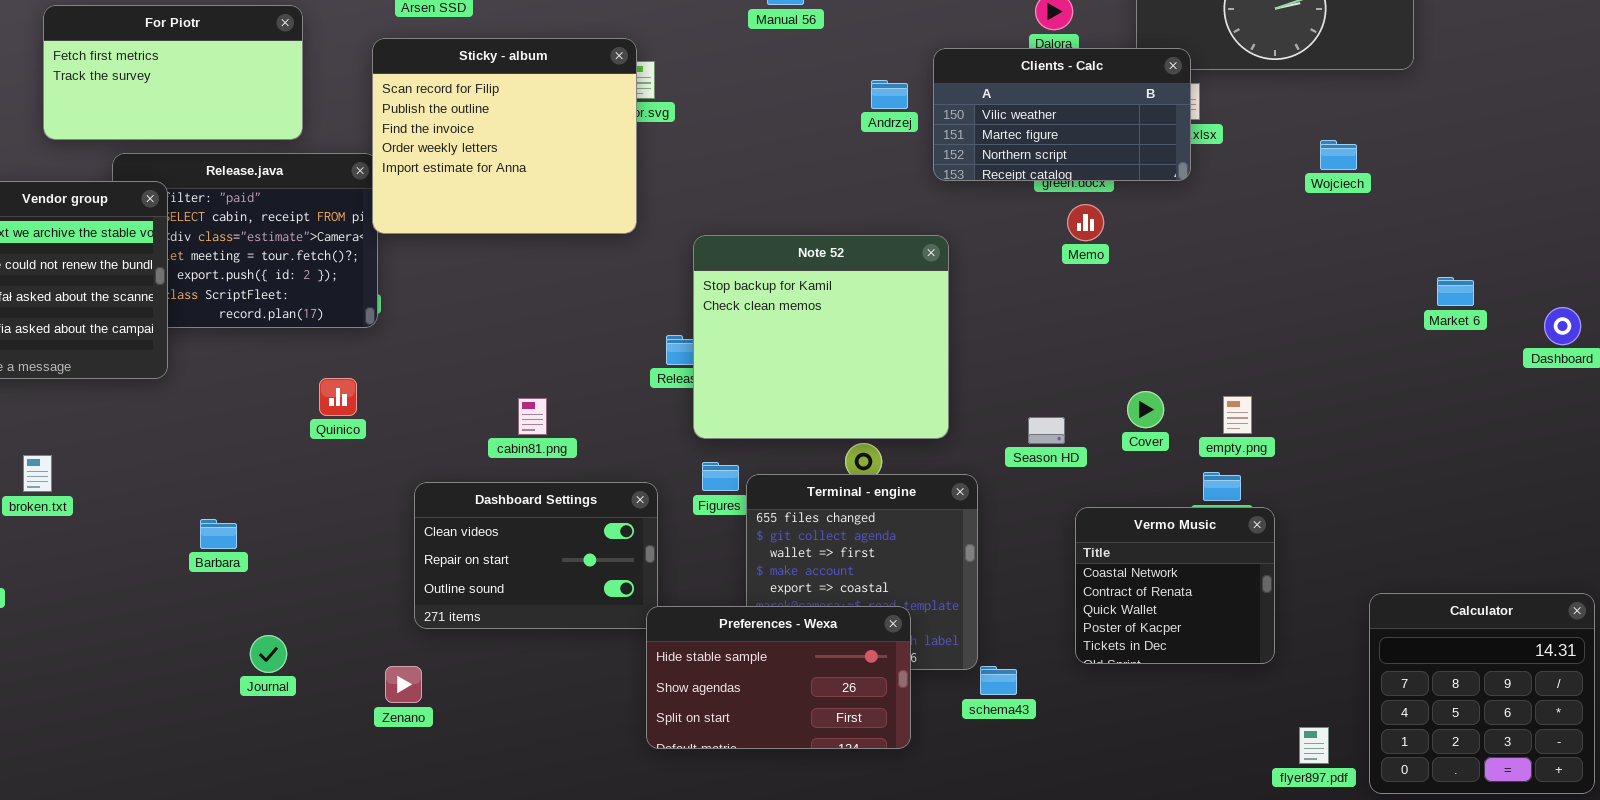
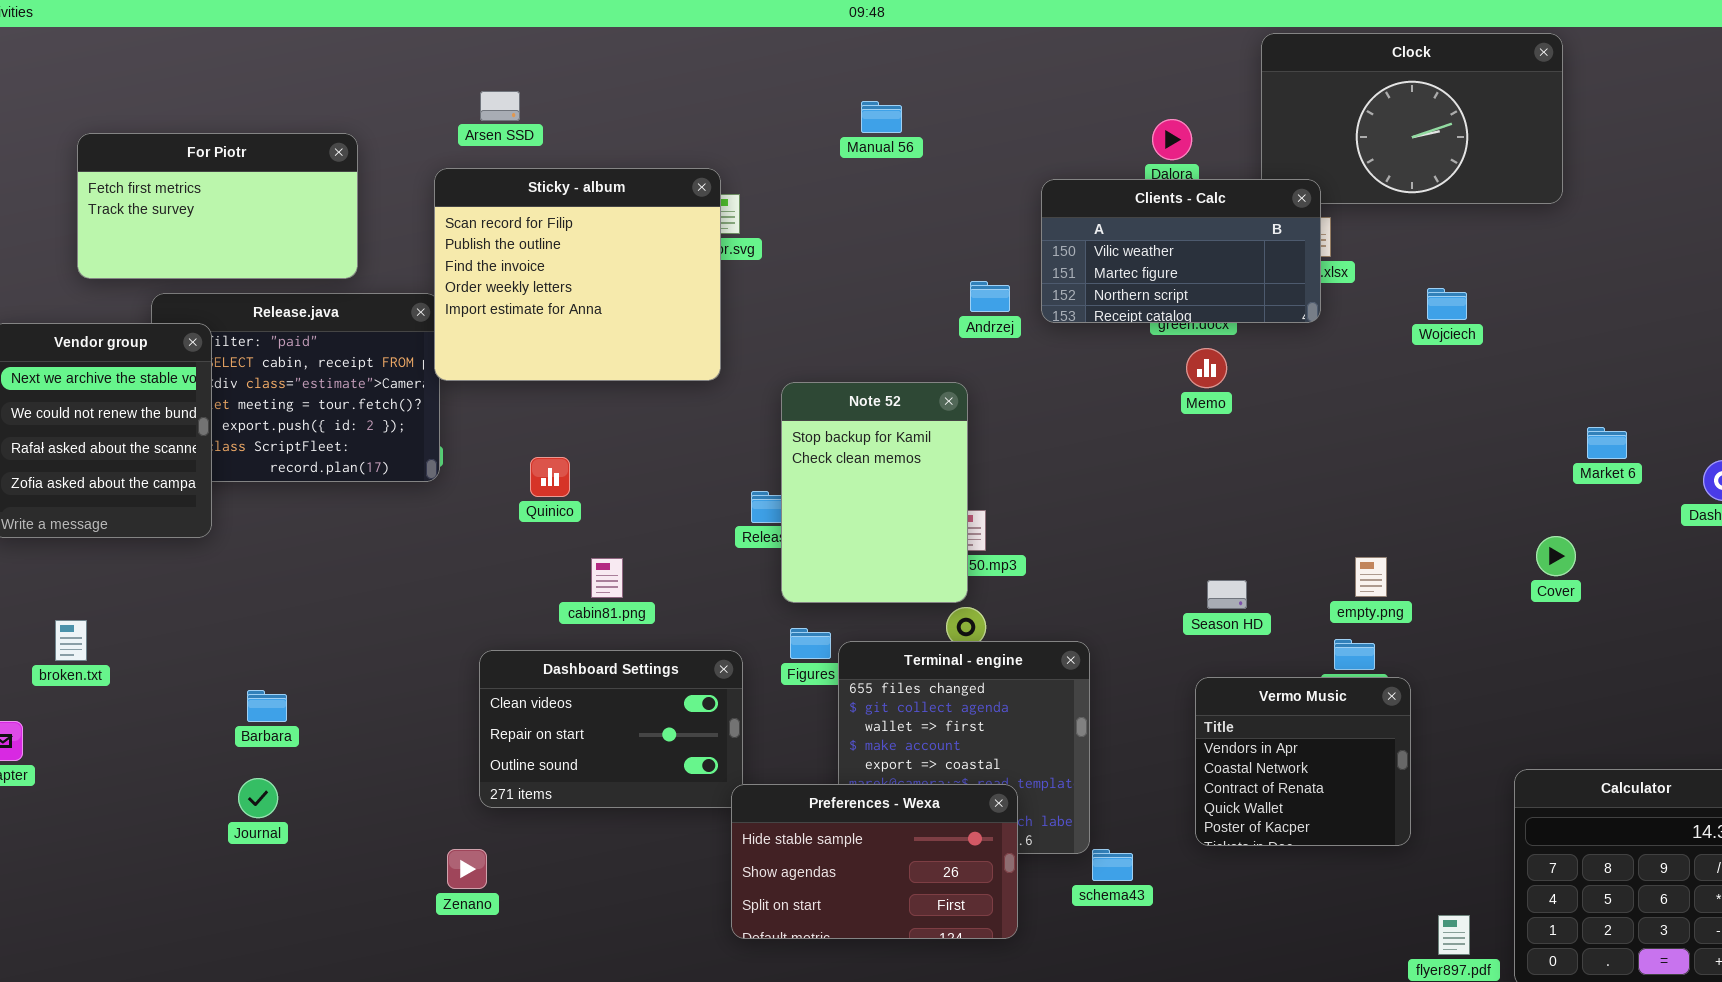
Andrzej: [871,80,908,109] -> [970,281,1010,312], moved
Wojciech: [1320,140,1357,170] -> [1427,288,1467,320], moved
Note 52: [693,235,949,439] -> [781,382,968,603], resized
Quinico: [319,378,357,416] -> [530,457,570,497], moved
Cover: [1127,391,1164,428] -> [1536,536,1576,576], moved
Season HD: [1028,417,1065,444] -> [1207,580,1247,609], moved
Vermo Music: [1075,507,1275,664] -> [1195,677,1411,846], scrolled up 1 row
Journal: [250,635,287,673] -> [238,778,278,818], moved

